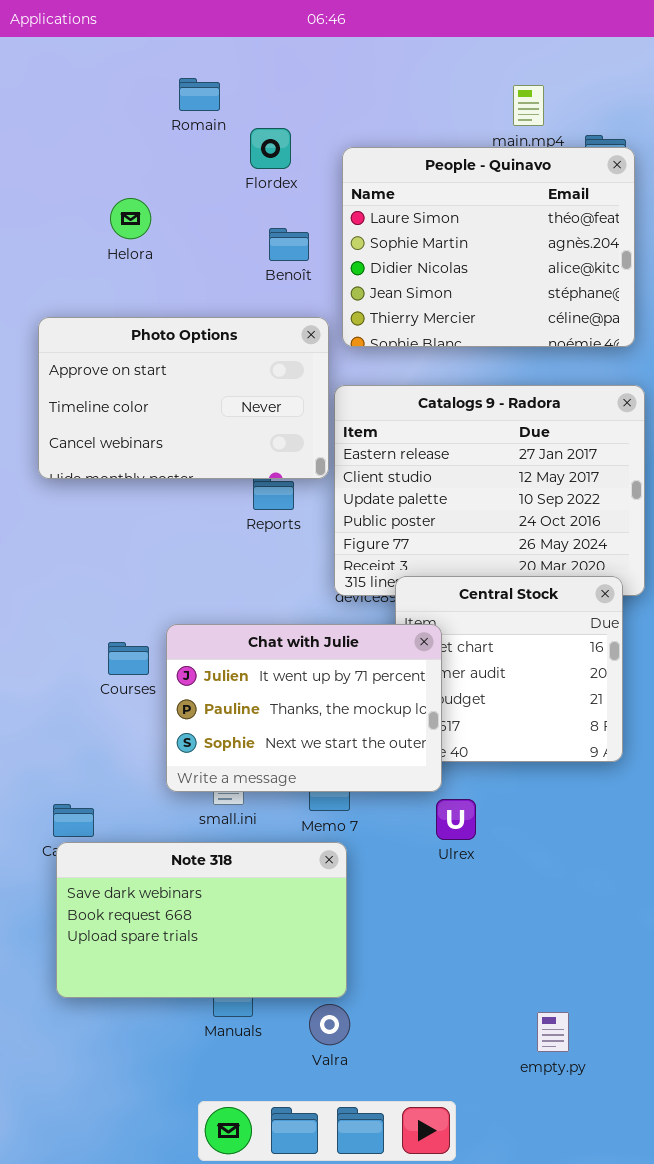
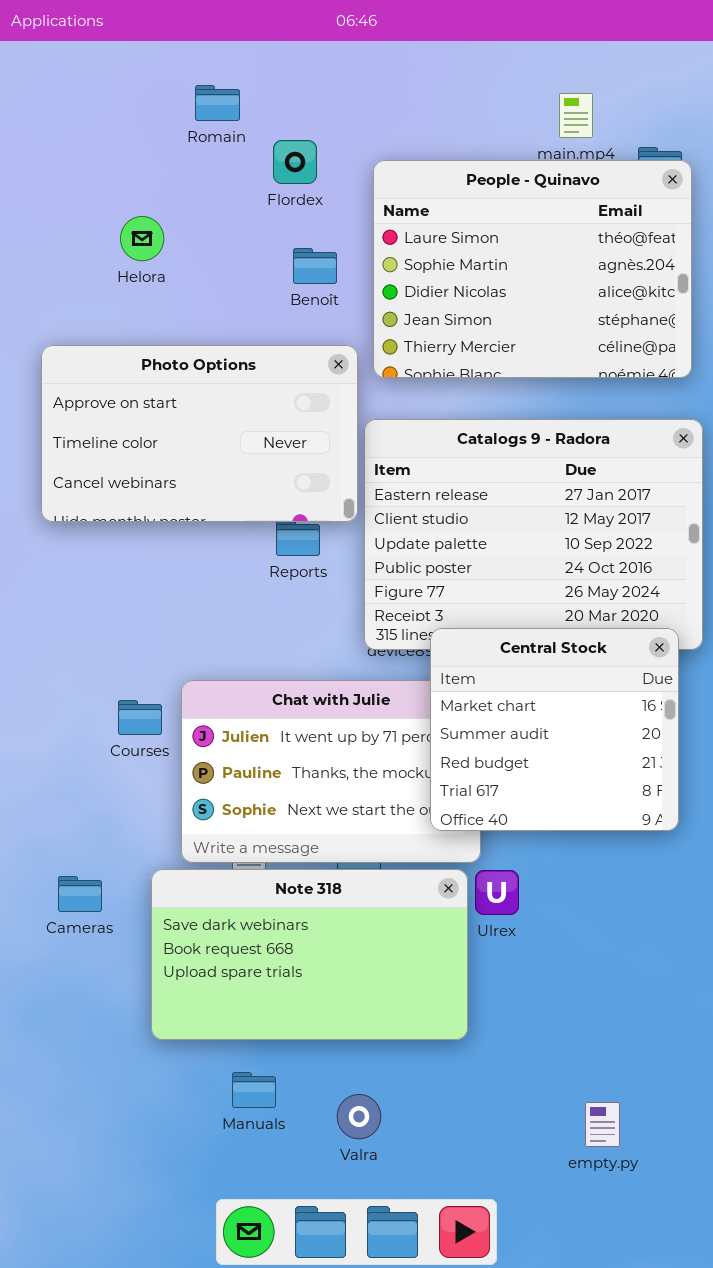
Central Stock: [395,576,623,762] -> [430,628,679,831], raised
Note 318: [56,842,347,998] -> [151,869,468,1040], moved

